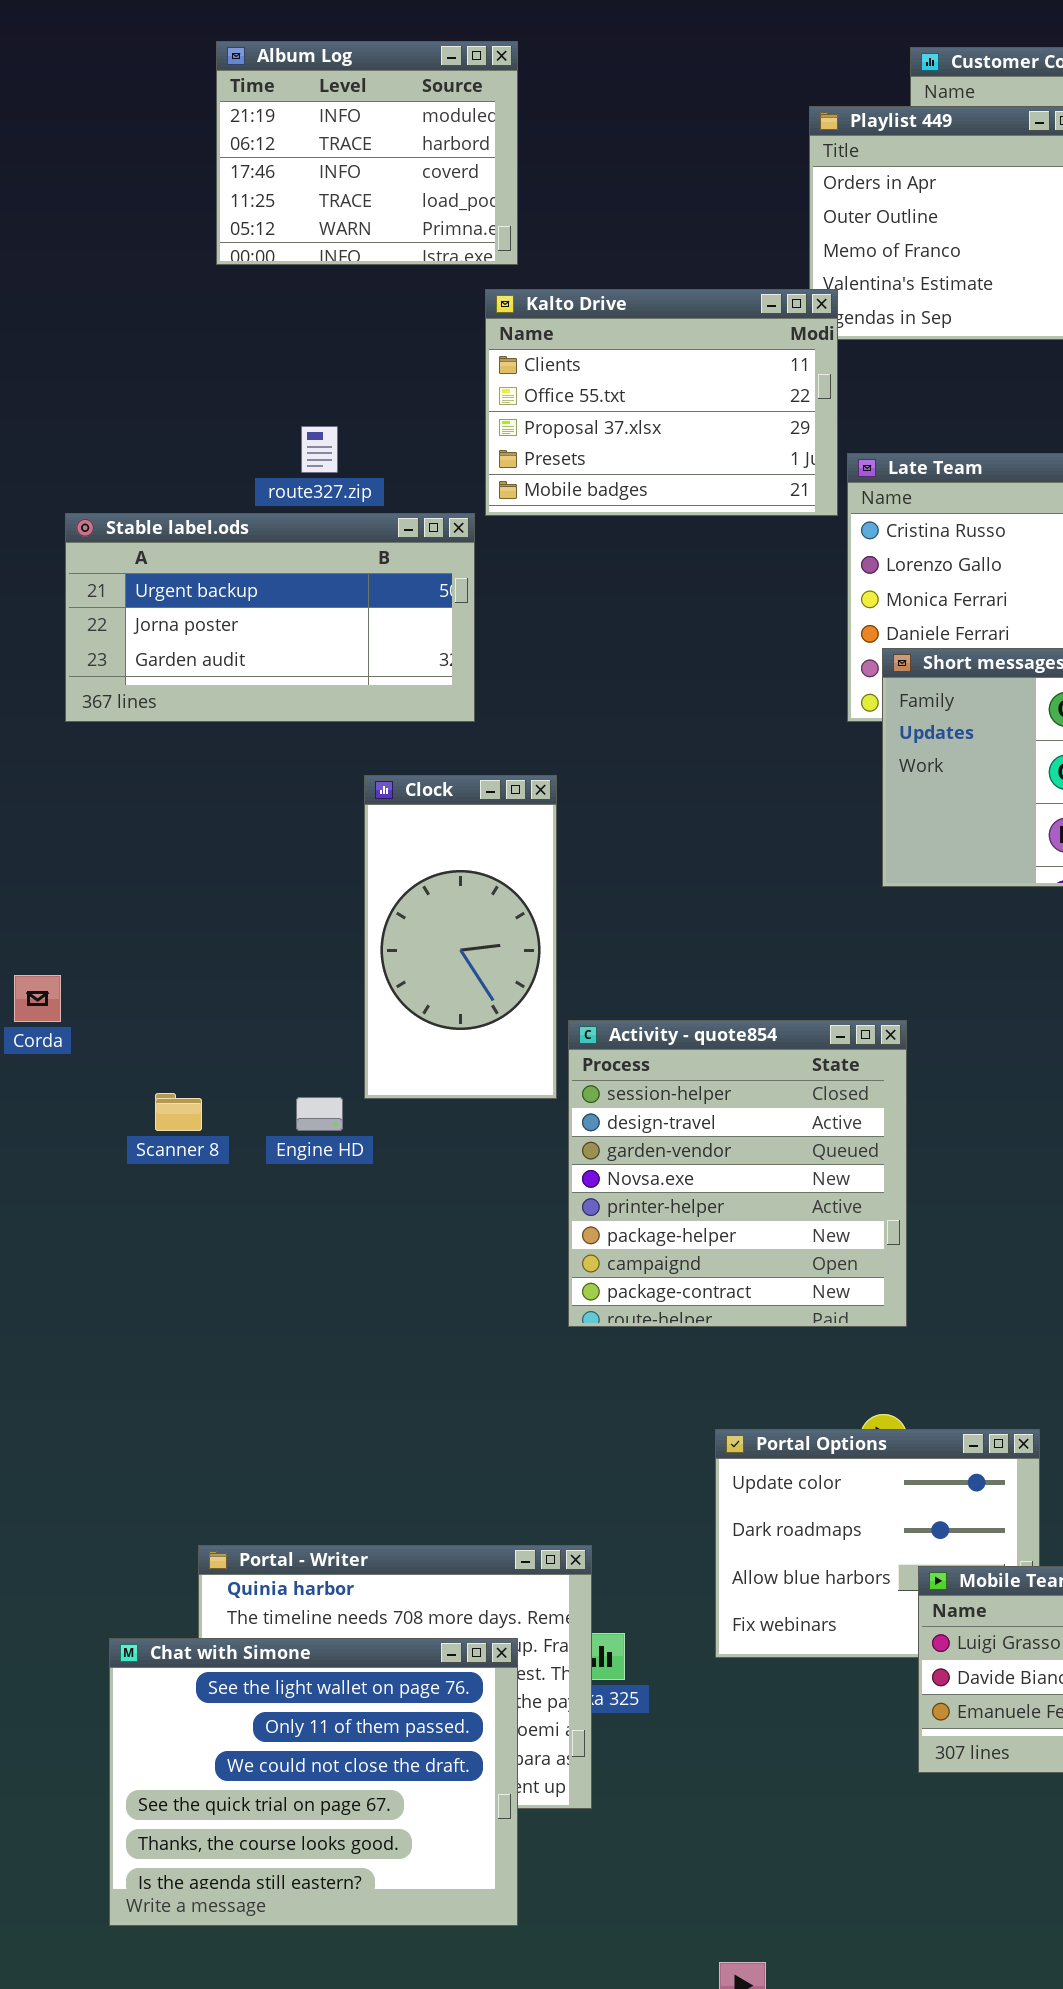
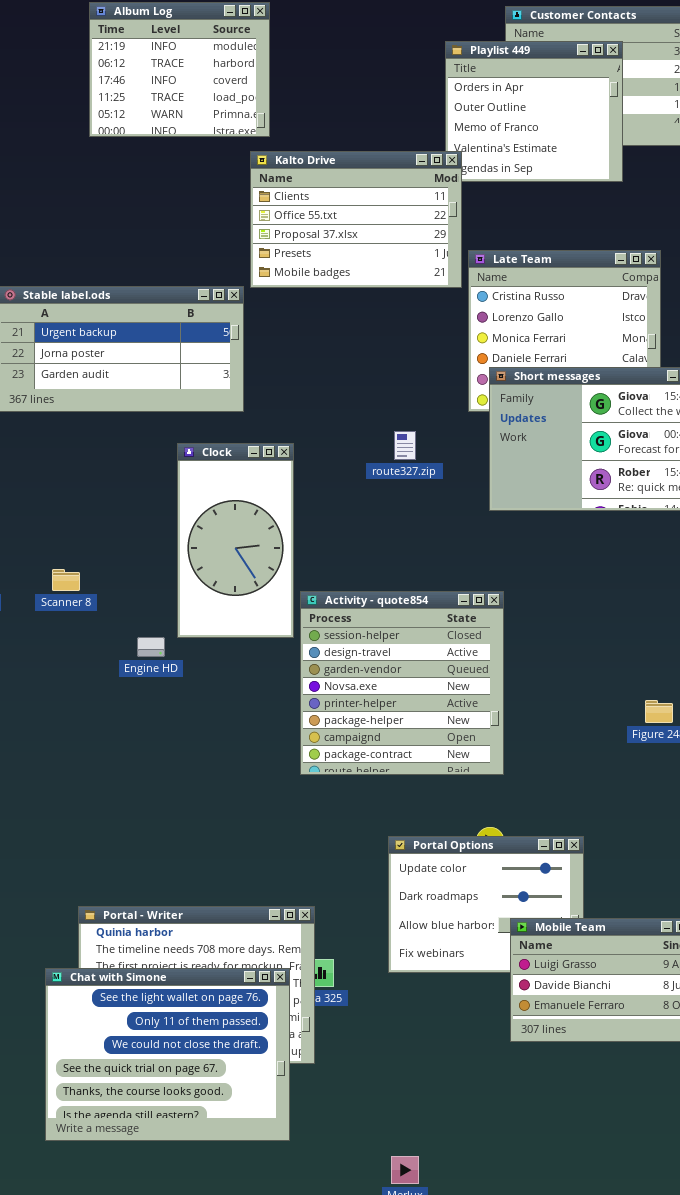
route327.zip: [301,426,338,473] -> [394,431,416,460], moved
Scanner 8: [155,1093,202,1131] -> [52,569,80,591], moved
Chat with Simone: [109,1638,518,1926] -> [45,968,290,1141], moved

